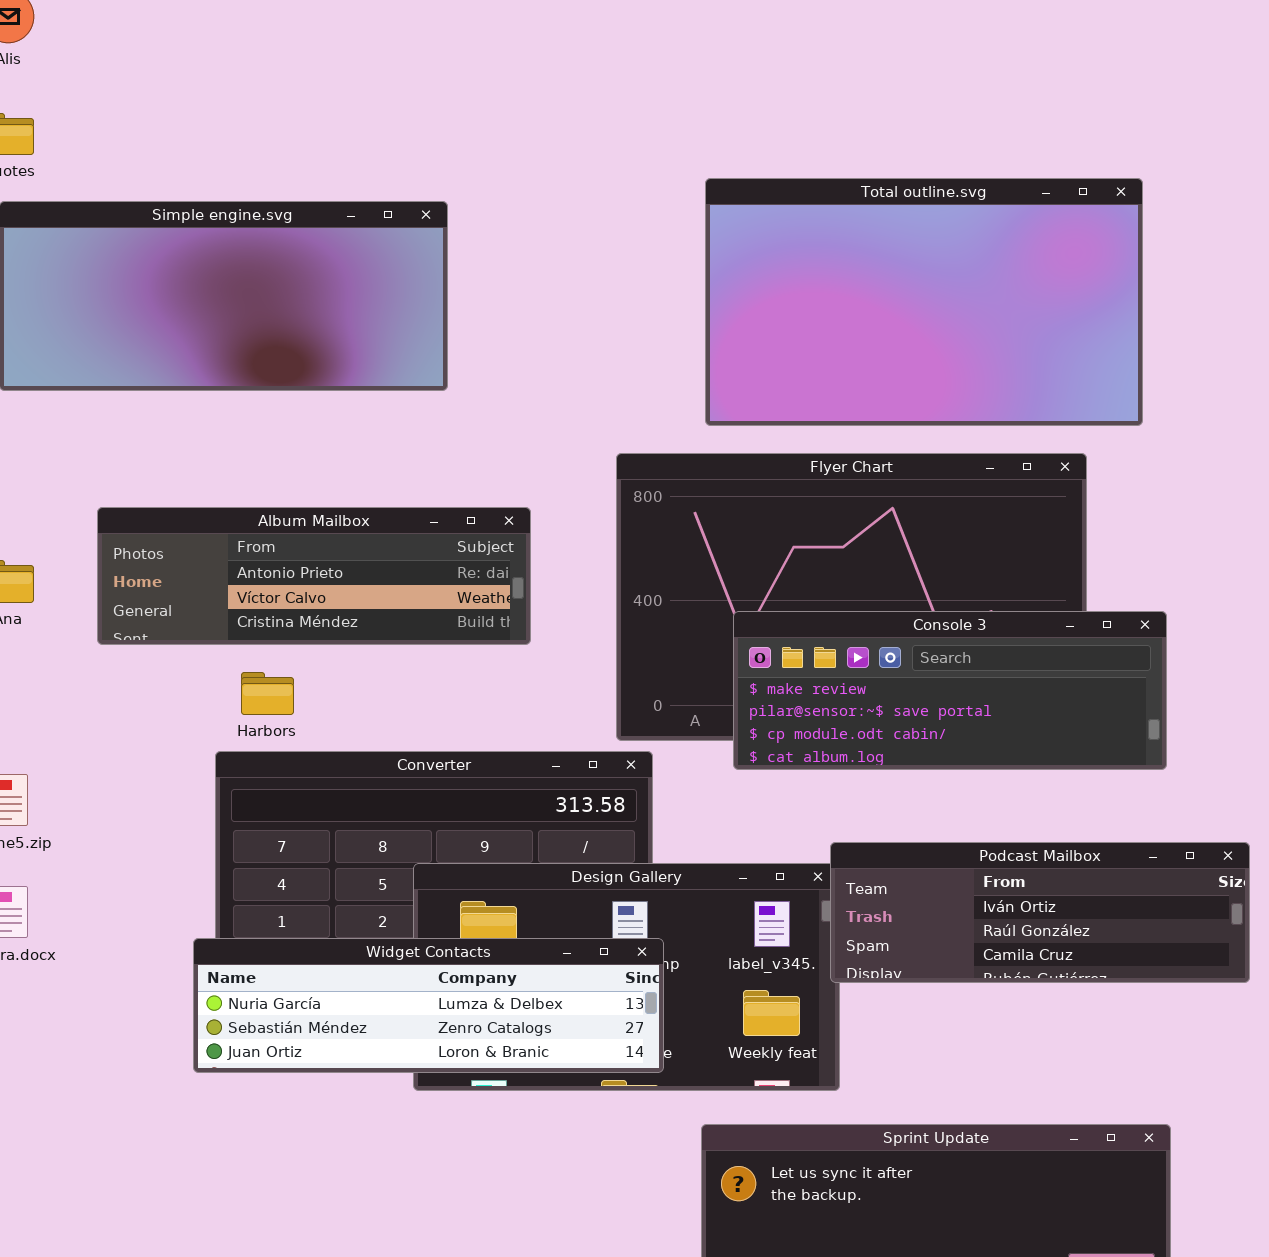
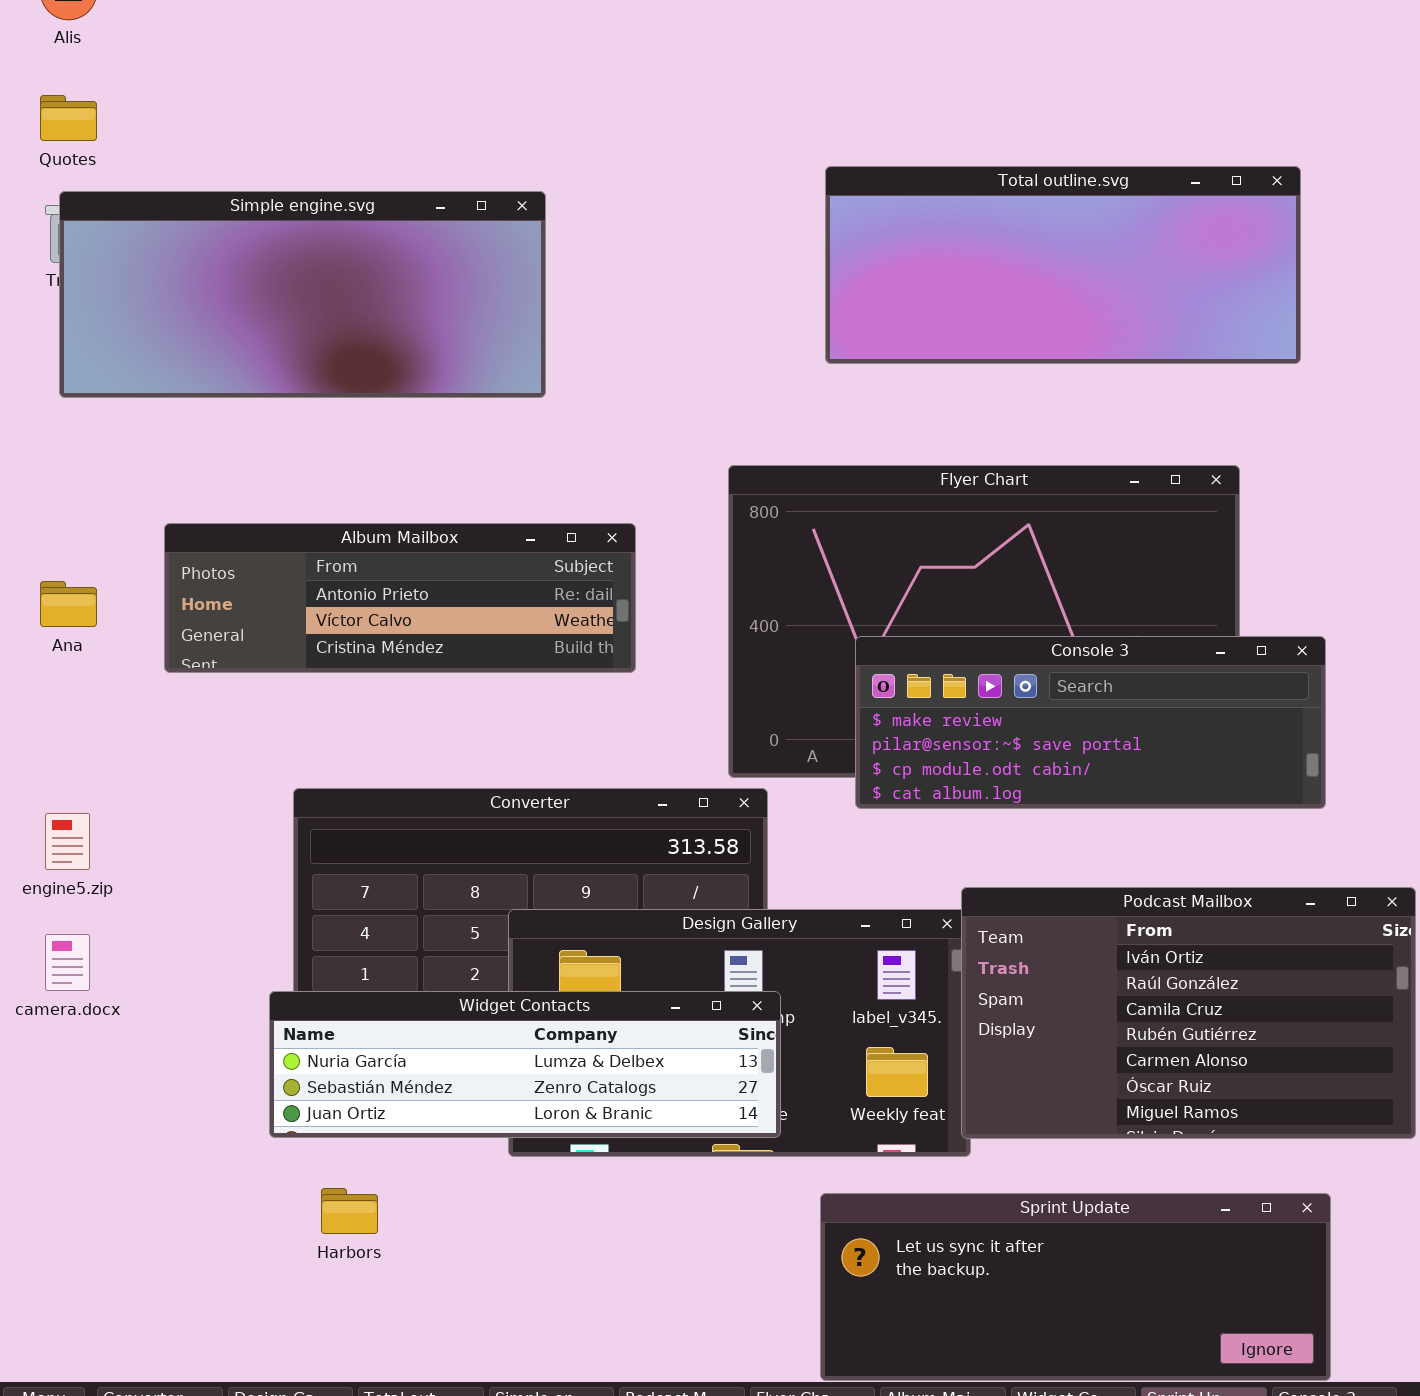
Total outline.svg: [705,178,1143,426] -> [825,166,1301,364], resized
Harbors: [241,672,294,715] -> [321,1188,378,1234], moved
Podcast Mailbox: [830,842,1250,983] -> [961,887,1416,1139], resized

